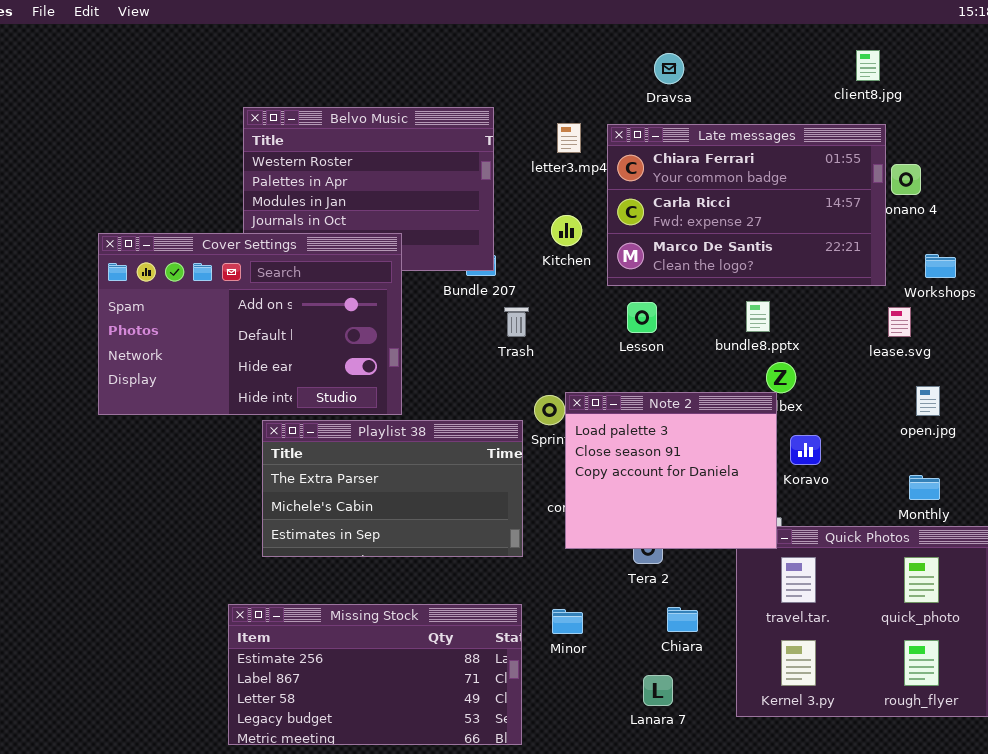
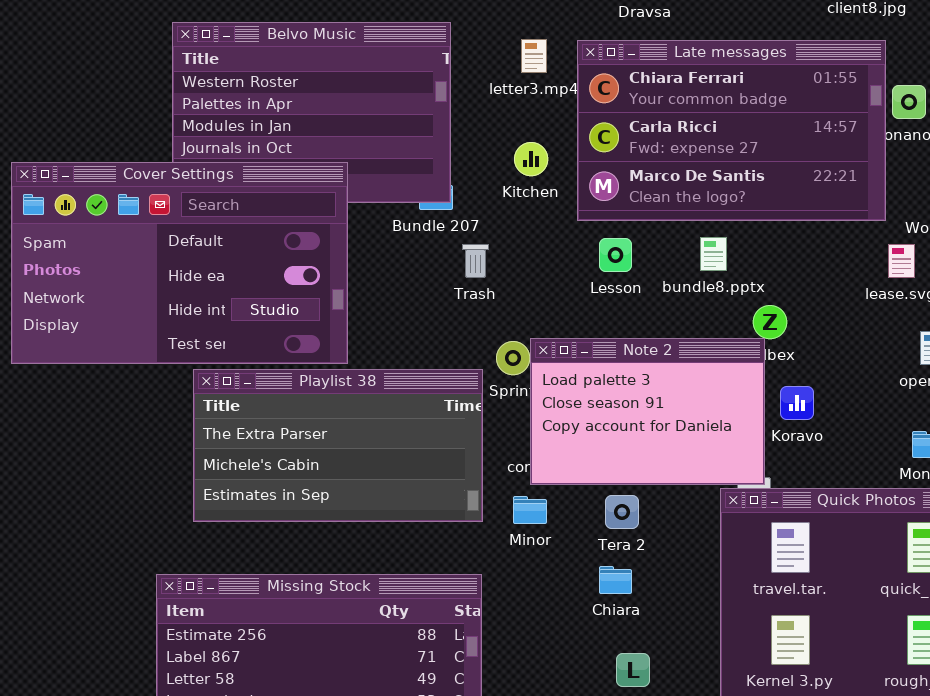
Cover Settings: [98,233,402,415] -> [11,162,348,364], scrolled down 1 row
bundle8.pptx: [746,301,770,332] -> [700,237,727,271], moved
Note 2: [565,392,777,549] -> [530,338,765,485], resized
Chiara: [667,607,698,632] -> [599,566,632,594], moved
Minor: [552,609,583,634] -> [513,496,547,524], moved

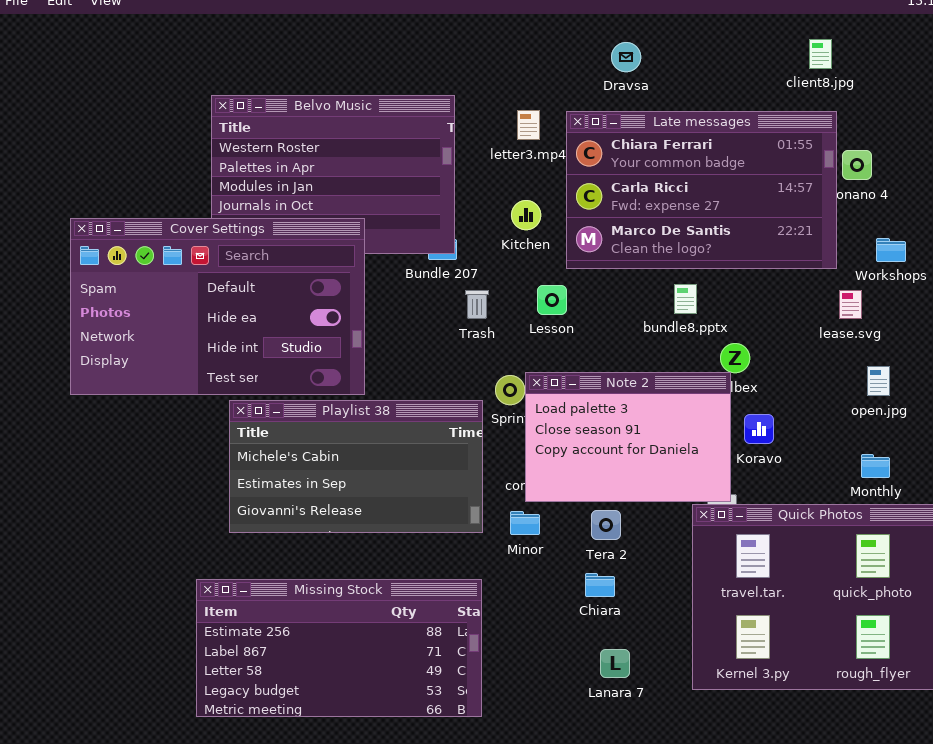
Lesson: [599,238,632,272] -> [537,285,567,315], moved
Playlist 38: [193,369,483,522] -> [229,400,483,533], scrolled down 1 row

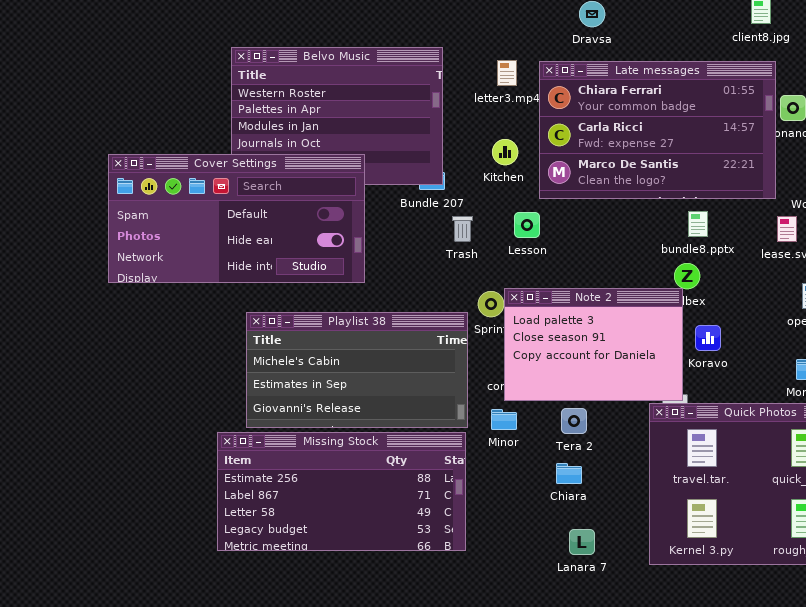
Cover Settings: [70,218,365,395] -> [108,154,365,283], resized
bundle8.pptx: [674,284,697,314] -> [688,211,708,237], moved
Missing Stock: [196,579,482,717] -> [217,432,466,551], moved

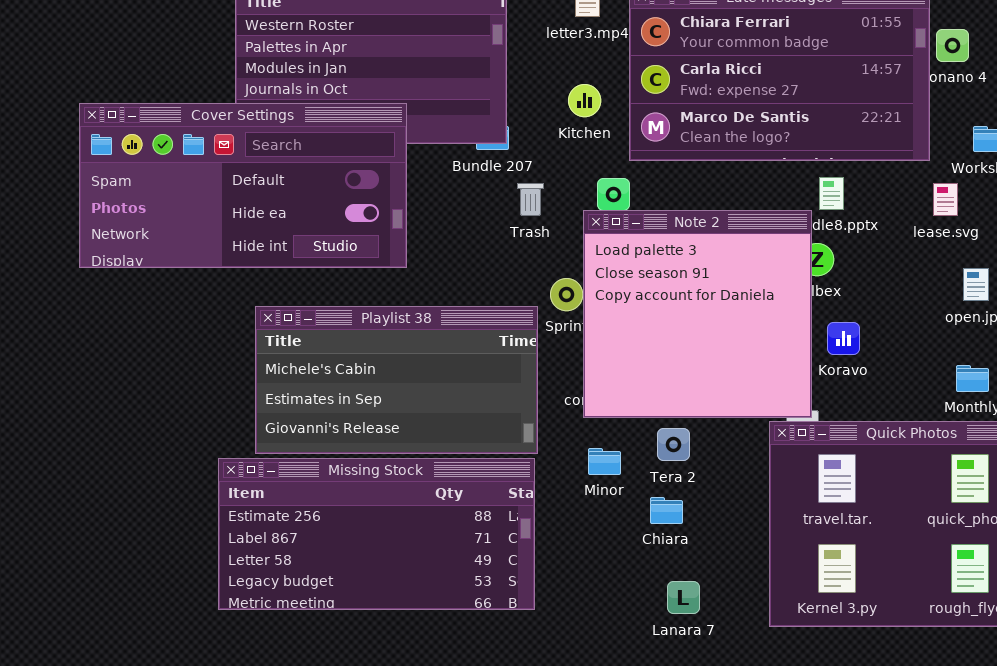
Note 2: [504,288,683,401] -> [583,210,812,418], resized
Minor: [491,409,517,430] -> [588,448,621,475], moved

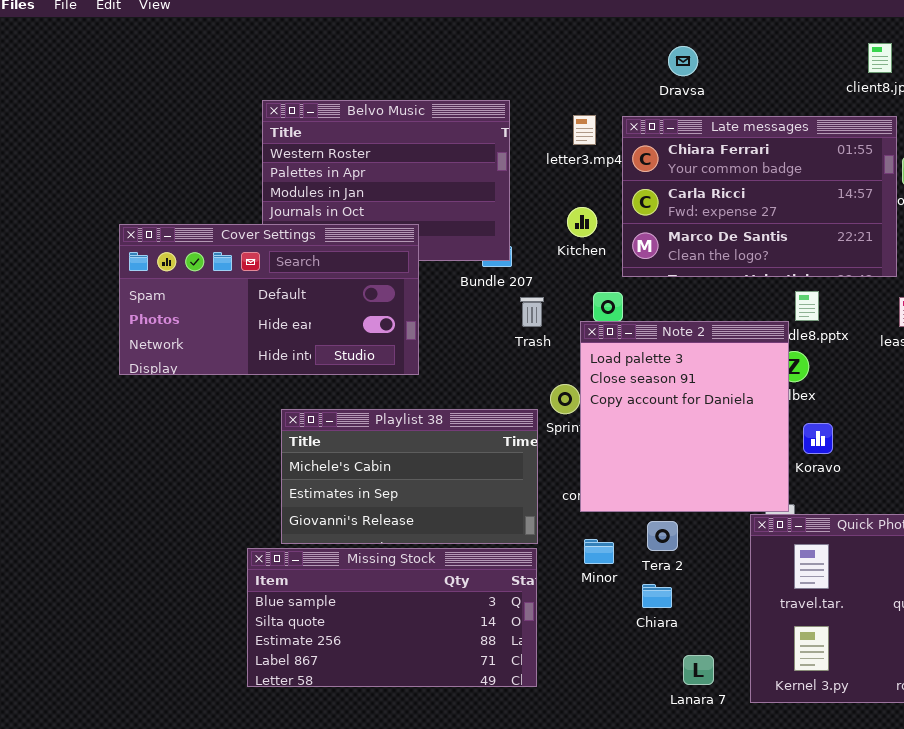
Missing Stock: [218,458,535,610] -> [247,548,537,687], scrolled up 2 rows
Lanara 7: [667,581,700,614] -> [683,655,714,685], moved

